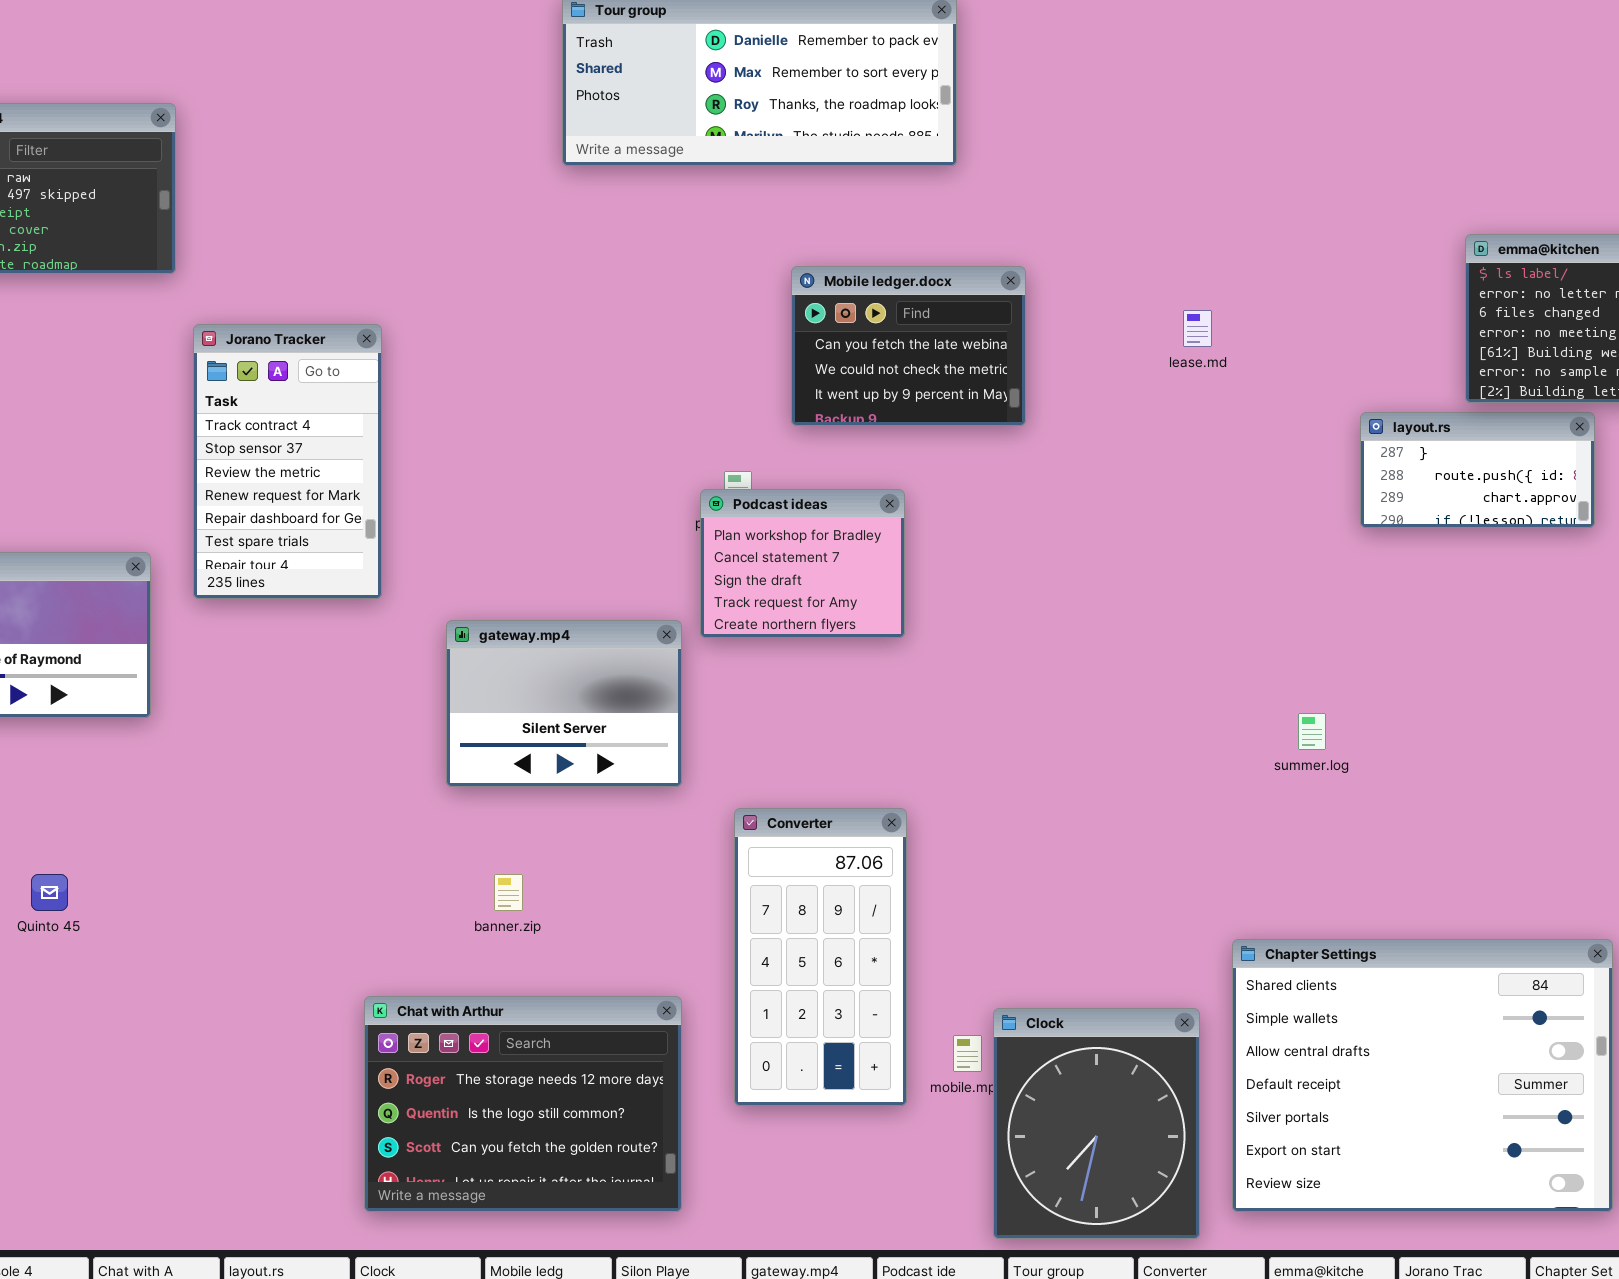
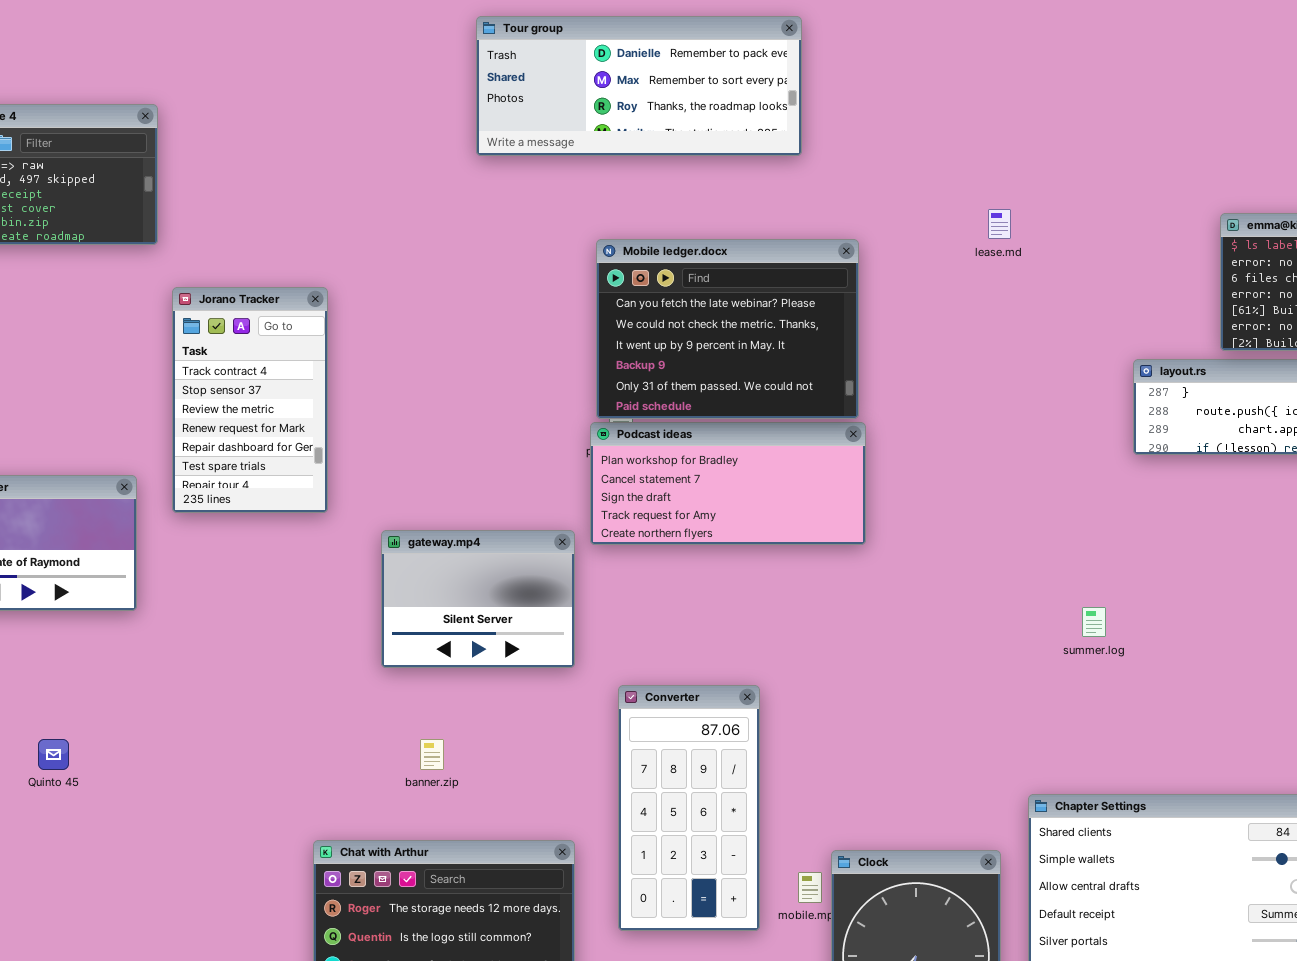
Mobile ledger.docx: [791,266,1026,426] -> [596,239,859,419], resized
lease.md: [1183,310,1212,347] -> [988,209,1011,239], moved
Podcast ideas: [700,489,905,638] -> [590,422,866,545], resized

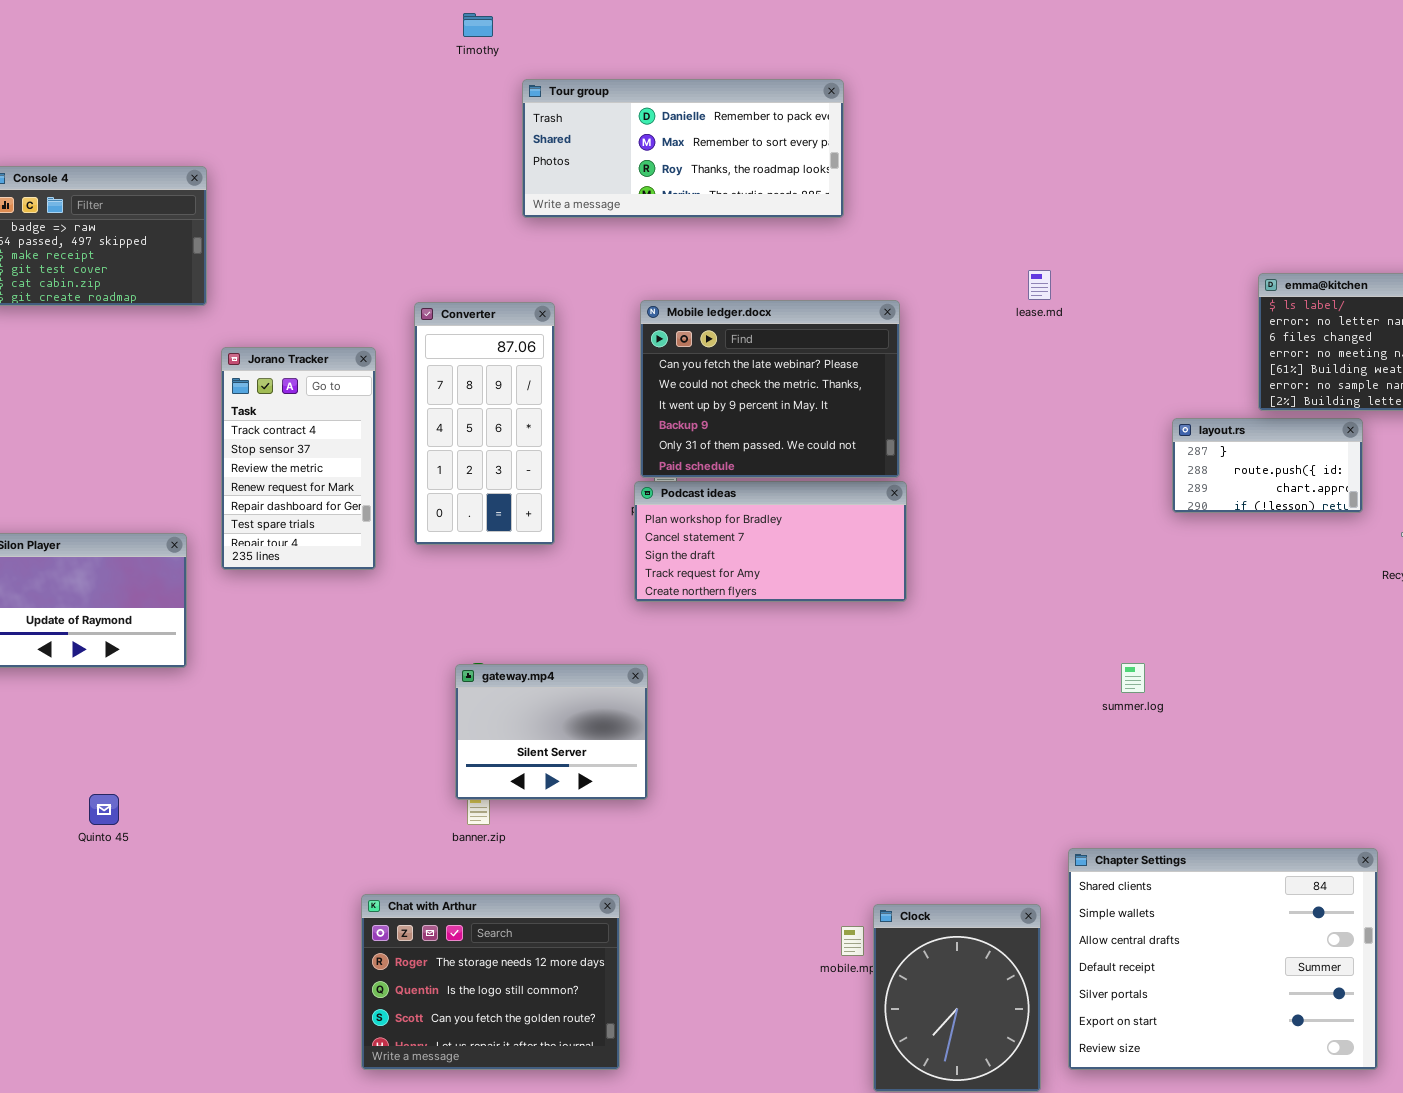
gateway.mp4: [381,530,575,668] -> [455,664,648,800], moved
Converter: [618,685,760,931] -> [414,302,555,545], moved

